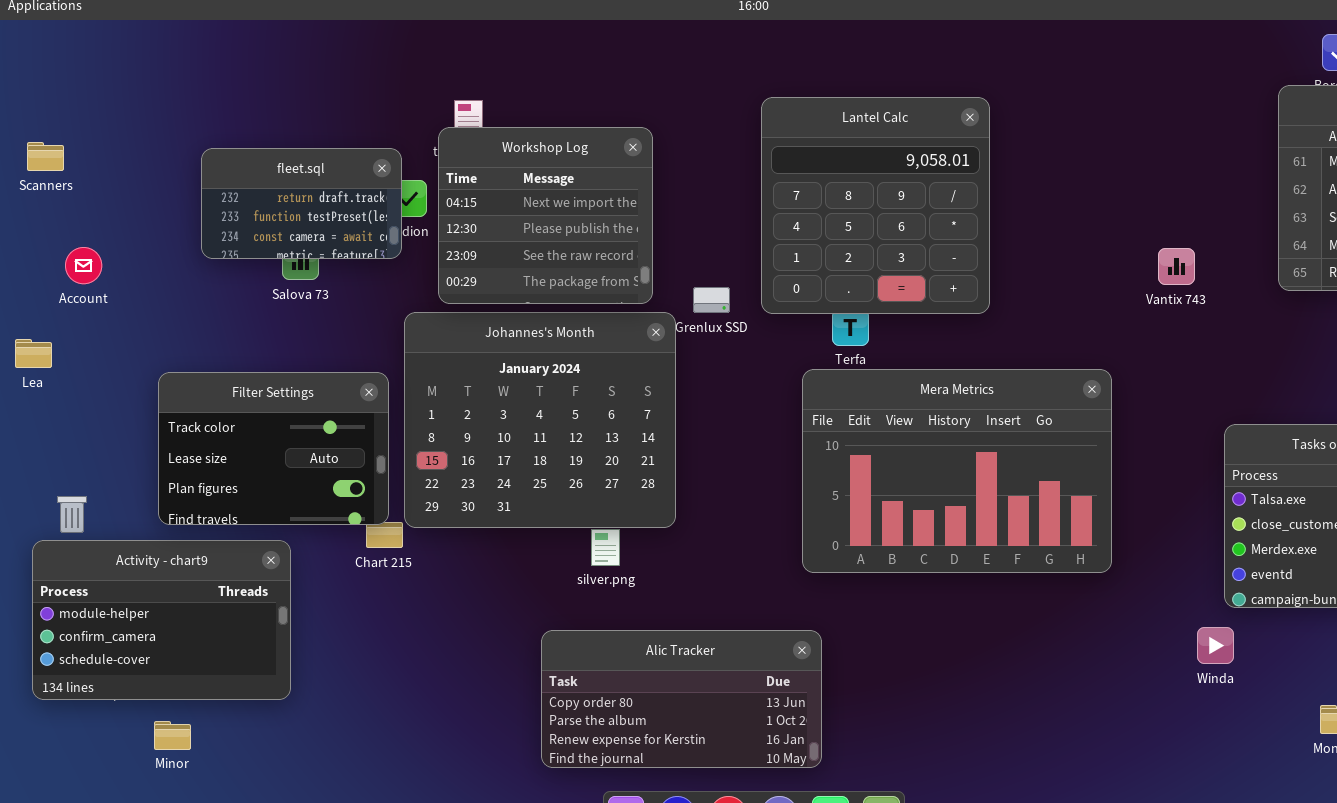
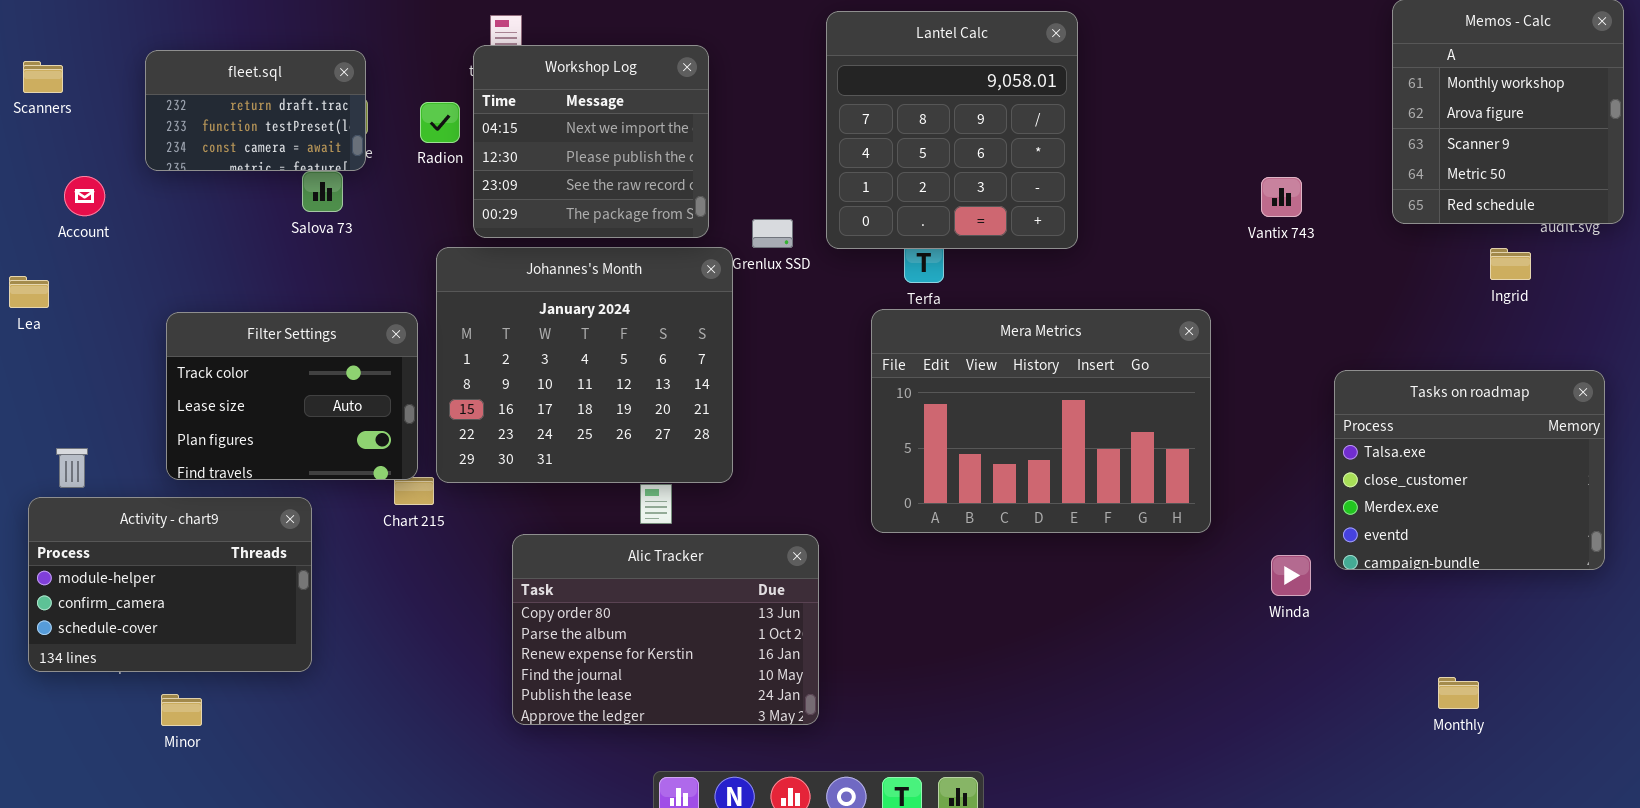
fleet.sql: [201,148,402,259] -> [145,50,366,171], moved
Winda: [1197,627,1234,664] -> [1271,555,1311,596], moved
Alic Tracker: [541,630,822,768] -> [512,534,819,725], moved, resized

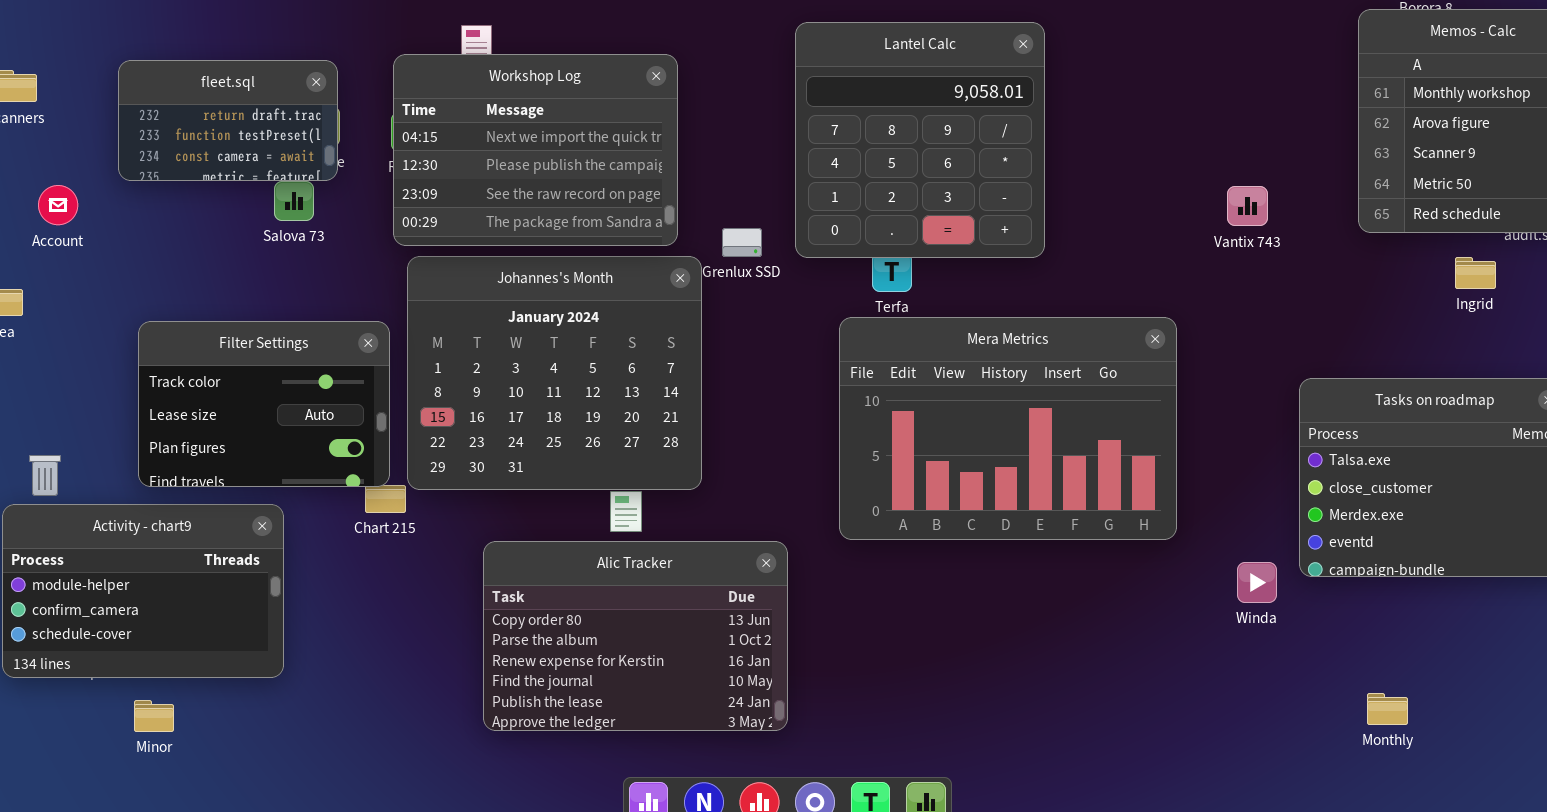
Workshop Log: [473,45,709,238] -> [393,54,678,246], resized
Monthly: [1438,677,1479,709] -> [1367,693,1408,725], moved

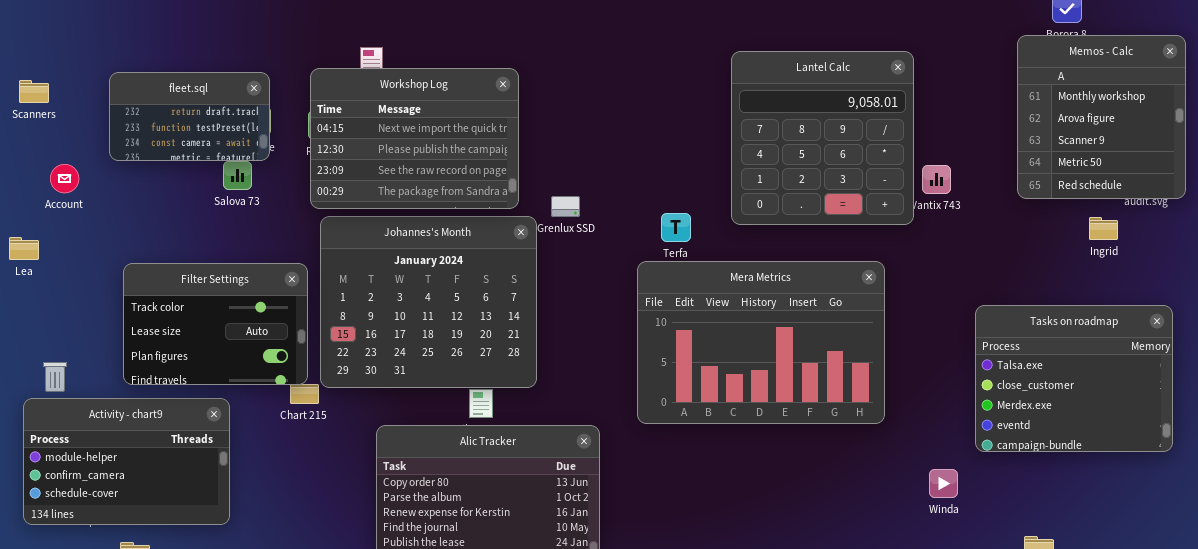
Lantel Calc: [795,22,1045,258] -> [731,51,914,225], moved
Winda: [1237,562,1277,603] -> [929,469,958,498], moved

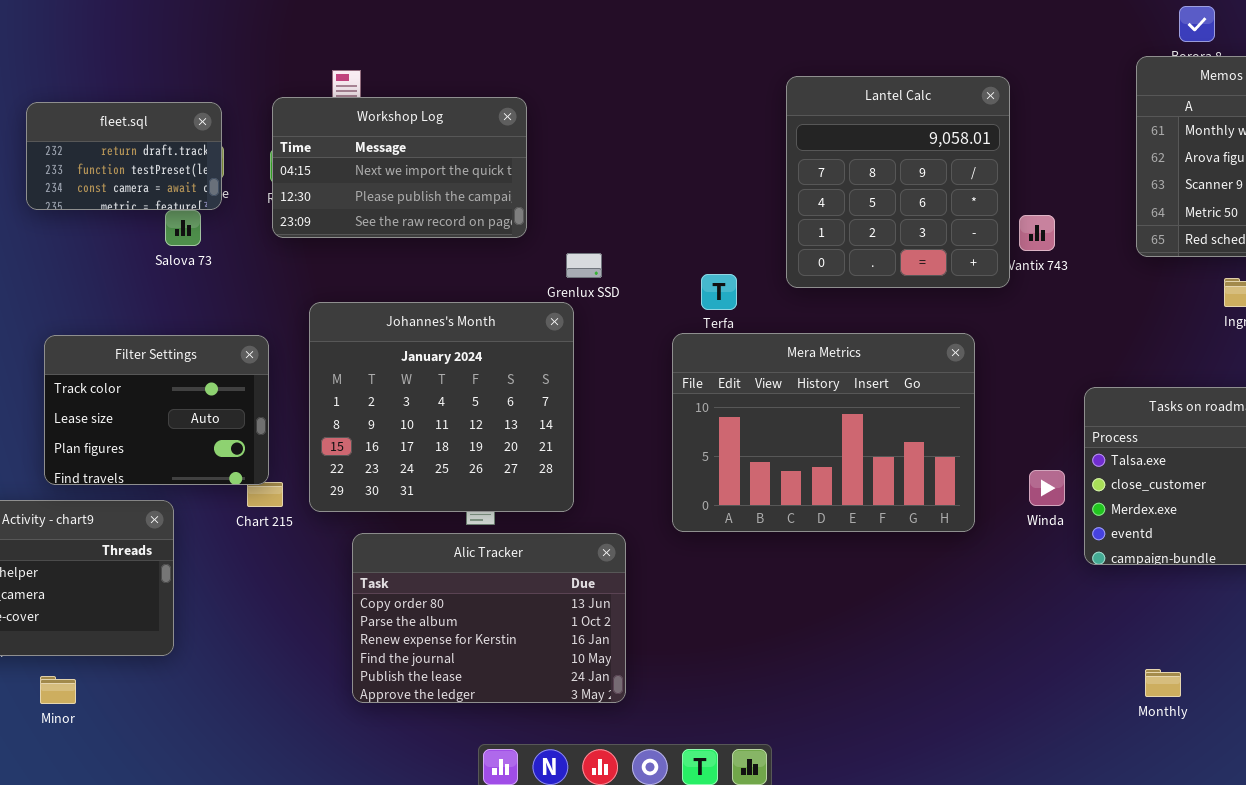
Workshop Log: [310,68,519,209] -> [272,97,527,238], resized
Johannes's Month: [320,216,537,388] -> [309,302,574,512], moved
Winda: [929,469,958,498] -> [1029,470,1065,506], moved

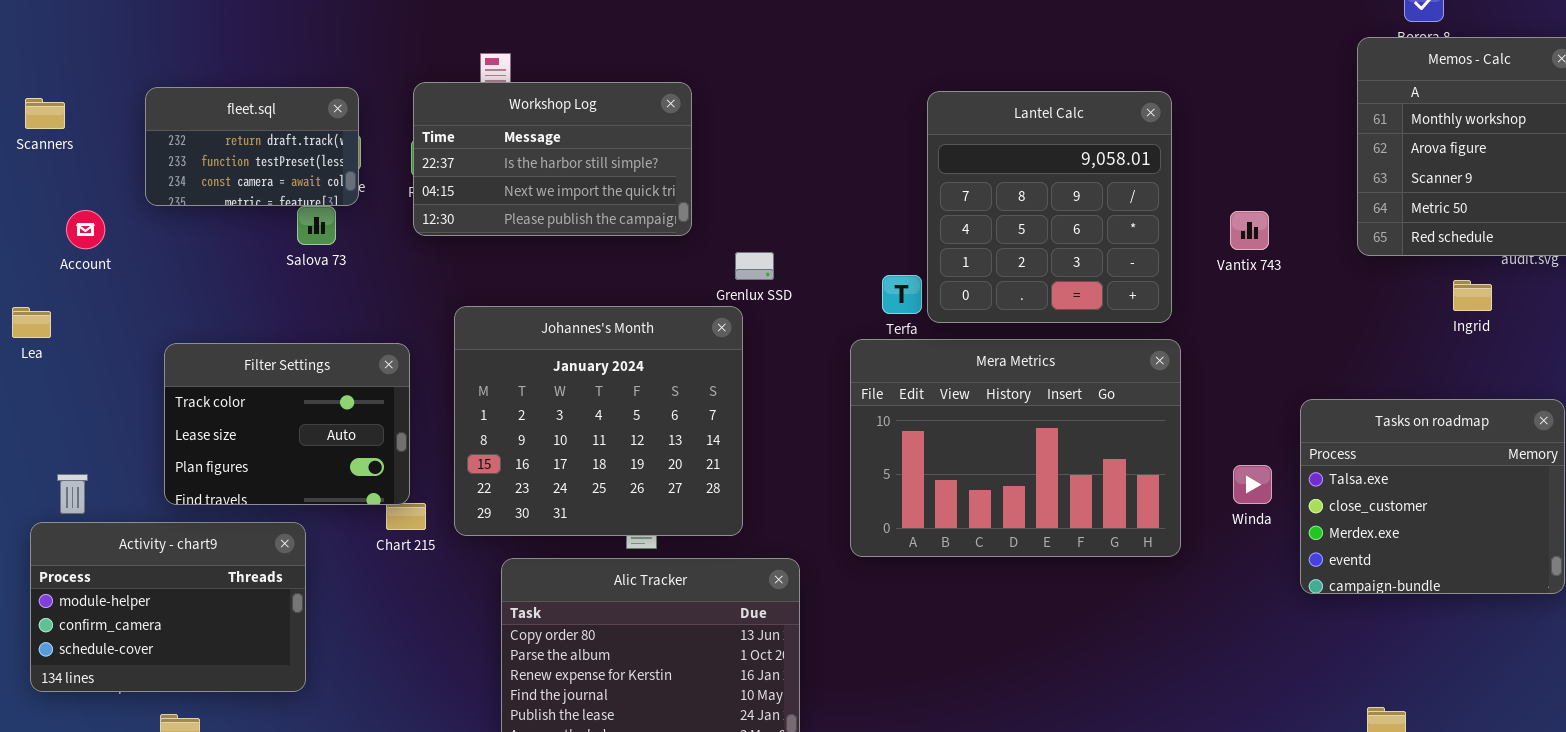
Lantel Calc: [786,76,1010,288] -> [927,91,1172,323], moved
Workshop Log: [272,97,527,238] -> [413,82,692,236], scrolled up 1 row
Winda: [1029,470,1065,506] -> [1233,465,1272,504], moved

